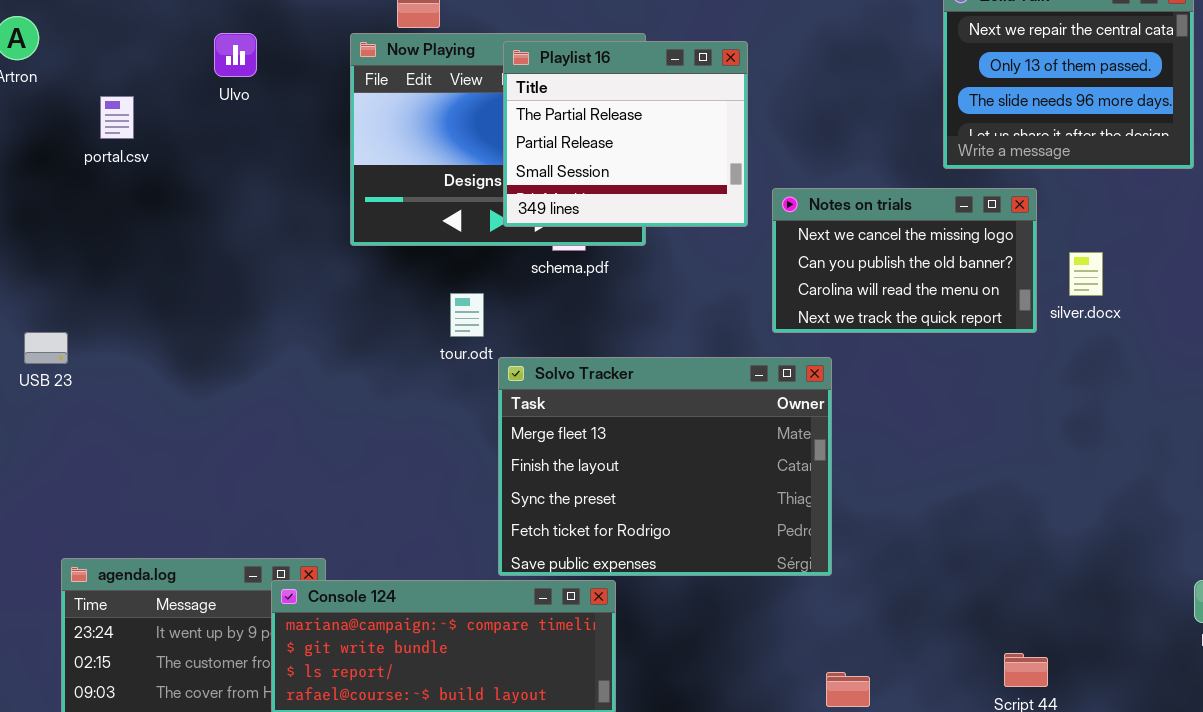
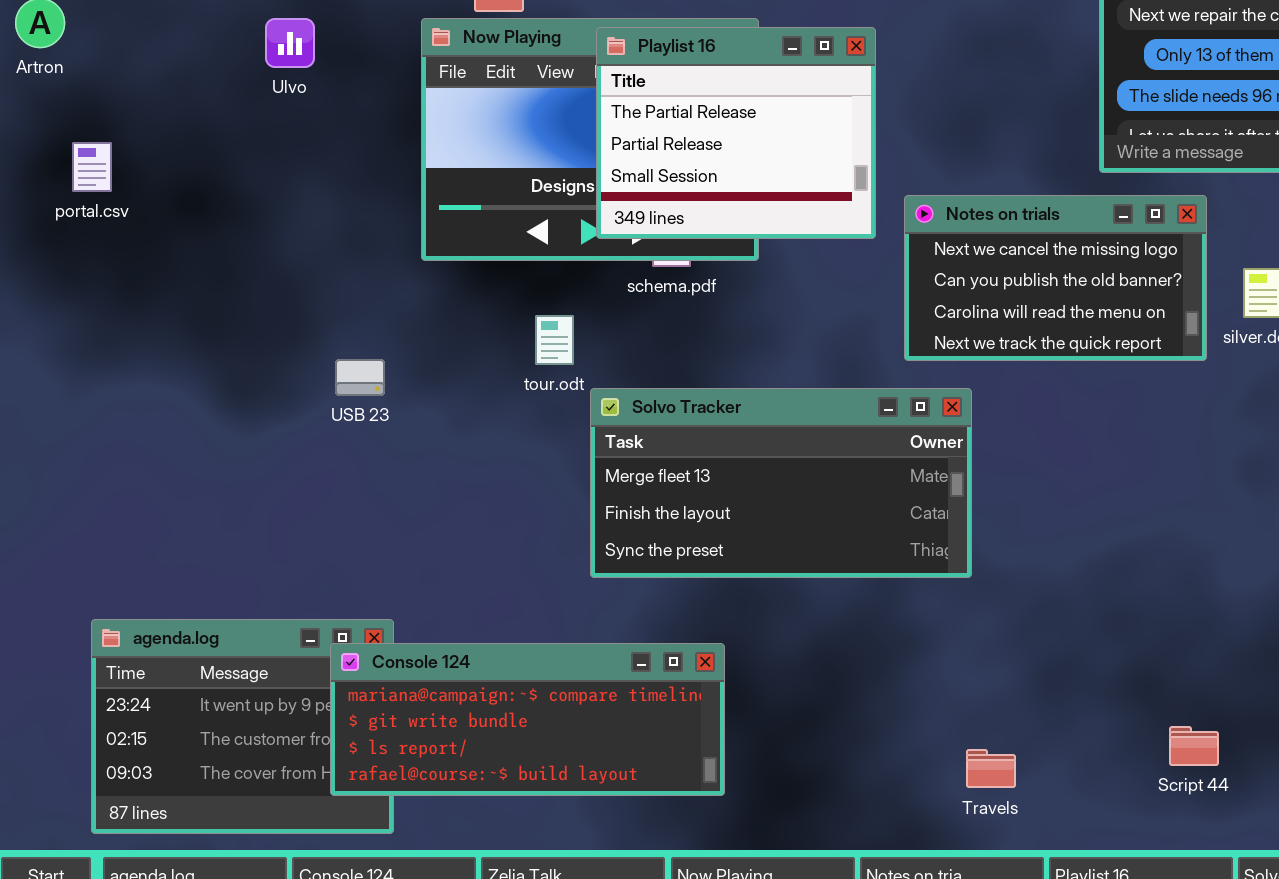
portal.csv: [100,96,134,139] -> [72,142,112,192], moved
USB 23: [24,332,68,364] -> [335,359,385,396], moved
Solvo Tracker: [498,357,832,576] -> [590,388,972,578], resized

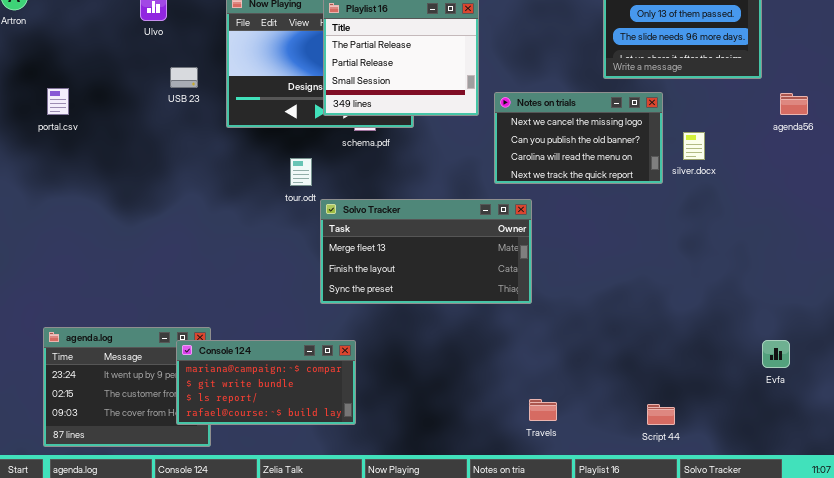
portal.csv: [72,142,112,192] -> [47,88,69,115], moved
USB 23: [335,359,385,396] -> [170,67,198,88], moved
Console 124: [330,643,725,796] -> [176,340,356,425], resized
Script 44: [1169,726,1219,766] -> [647,404,675,425], moved

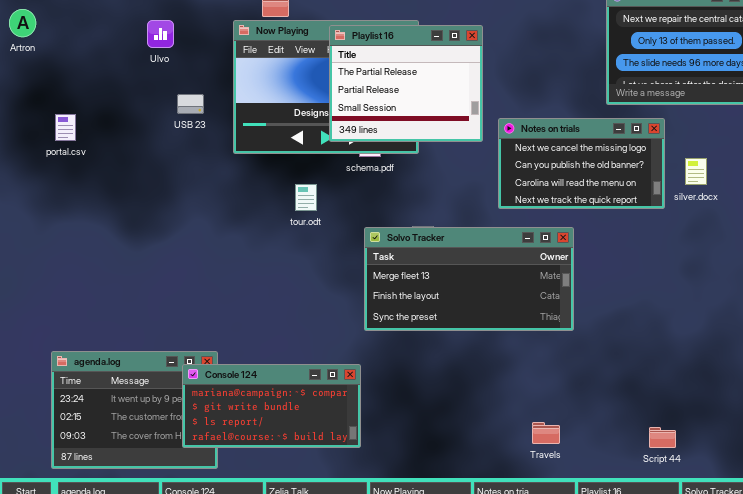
Solvo Tracker: [320,199,532,304] -> [364,227,574,331], moved

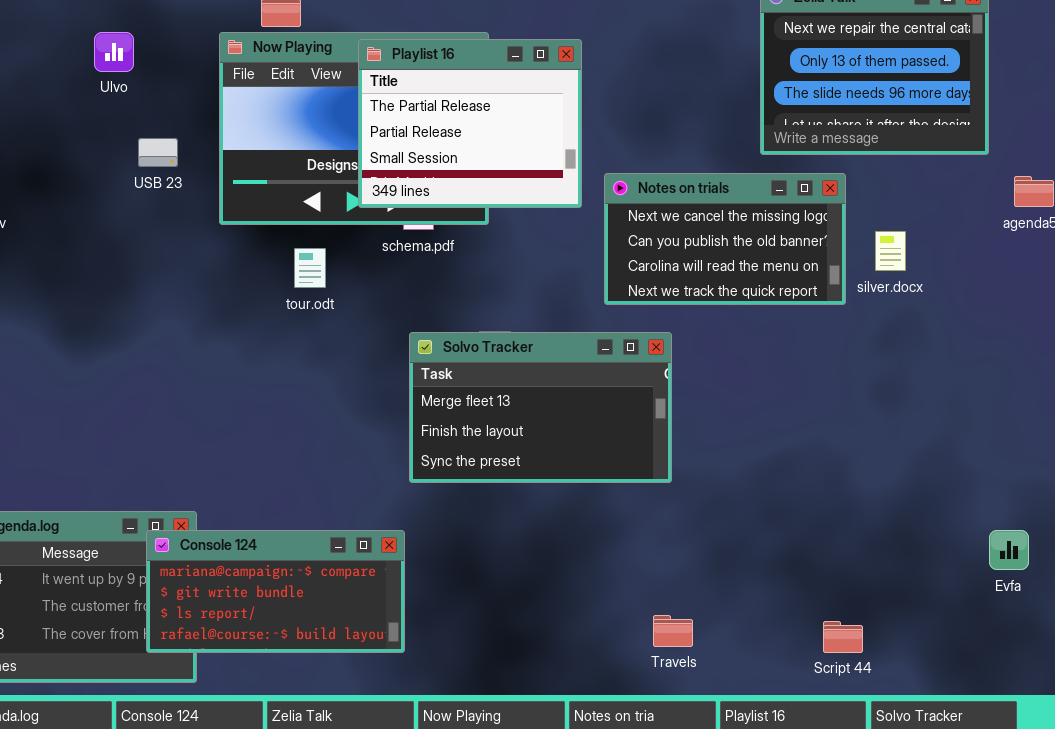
tour.odt: [295,184,317,211] -> [294,248,326,288], moved
Solvo Tracker: [364,227,574,331] -> [409,332,672,483], resized

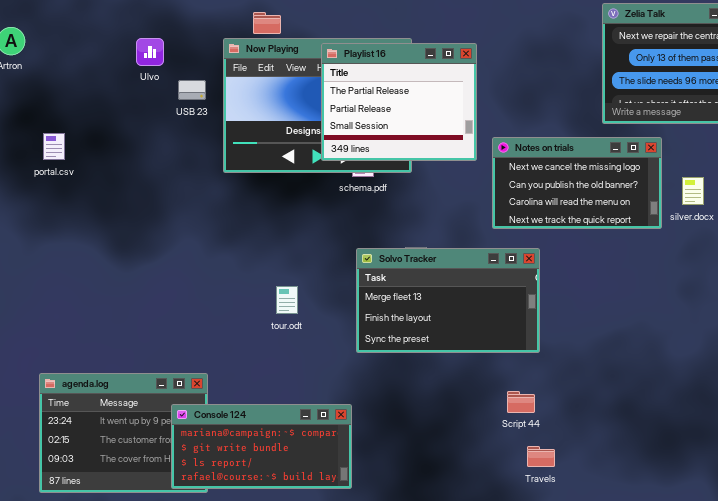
USB 23: [138,138,178,167] -> [178,80,206,100], moved
tour.odt: [294,248,326,288] -> [276,286,298,314], moved
Console 124: [146,530,405,653] -> [171,404,352,489], moved
Script 44: [823,621,863,653] -> [507,391,535,413], moved

